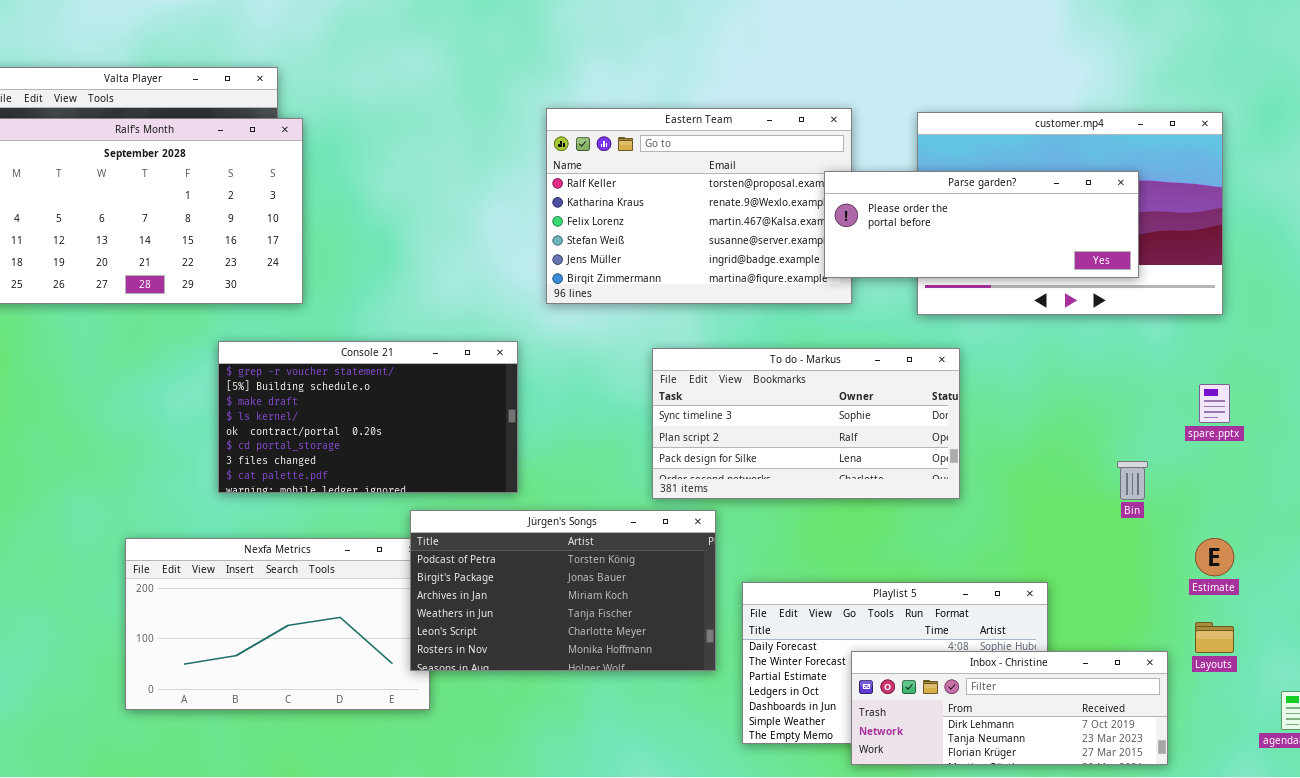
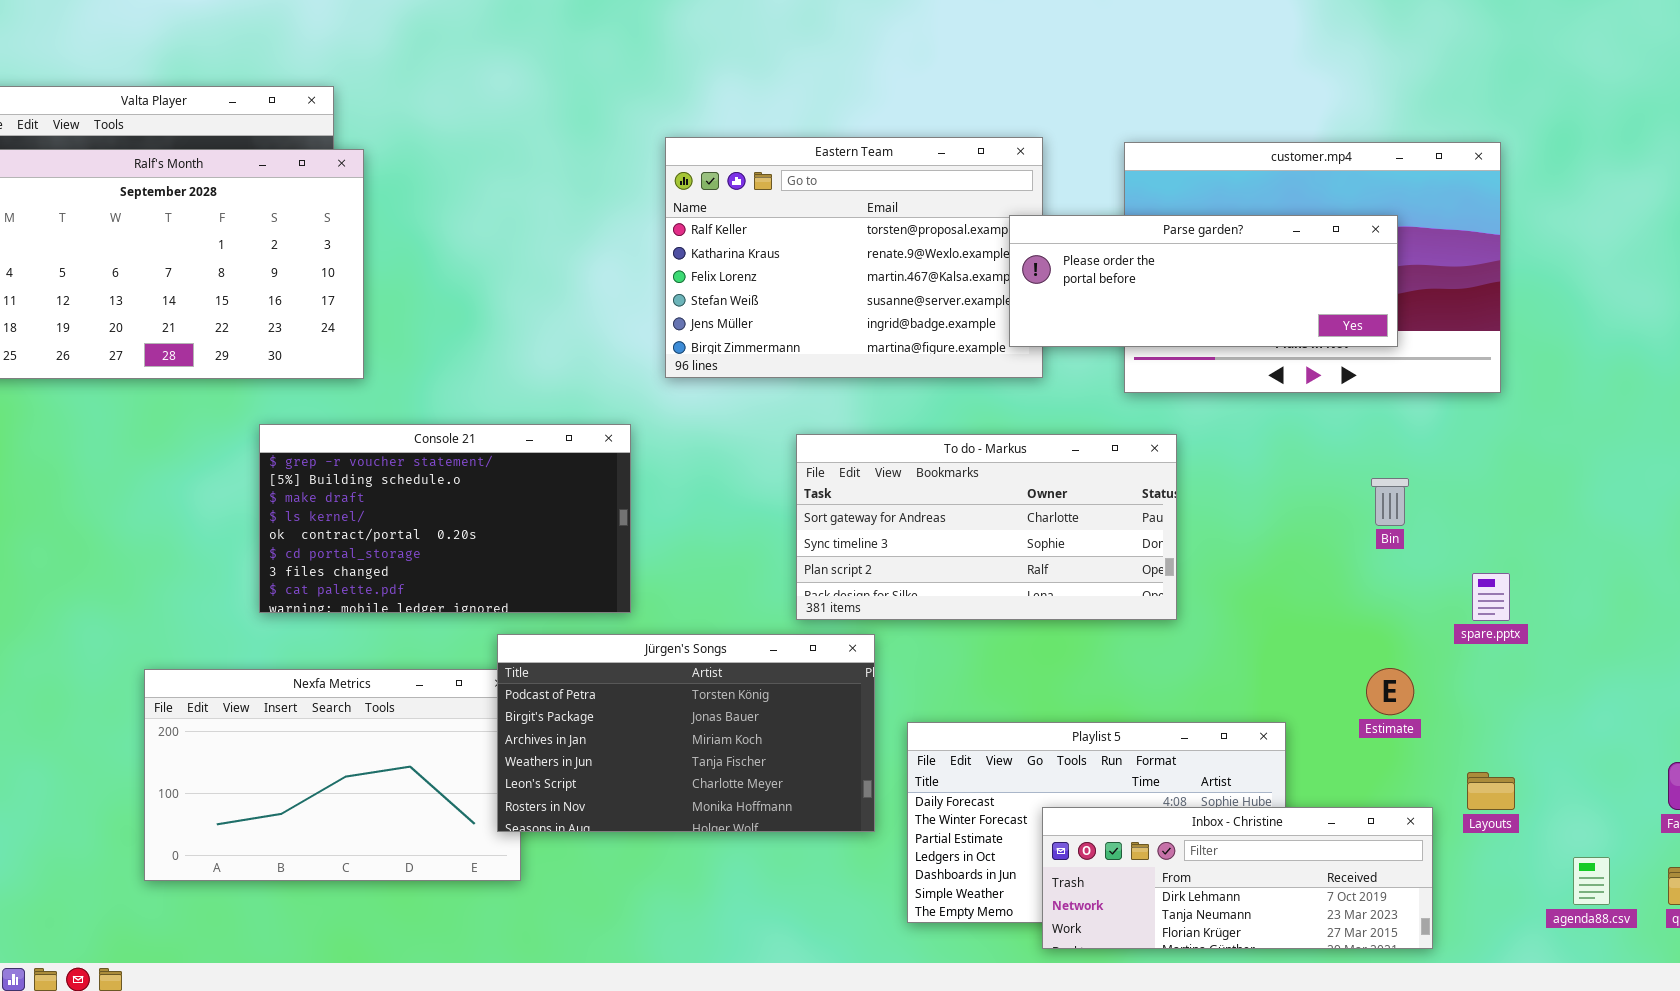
To do - Markus: [652,348,960,499] -> [796,434,1177,620], scrolled up 1 row
spare.pptx: [1199,384,1230,423] -> [1472,573,1510,621], moved
Bin: [1117,461,1148,500] -> [1371,478,1409,526], moved
Estimate: [1195,538,1234,576] -> [1366,668,1414,715], moved

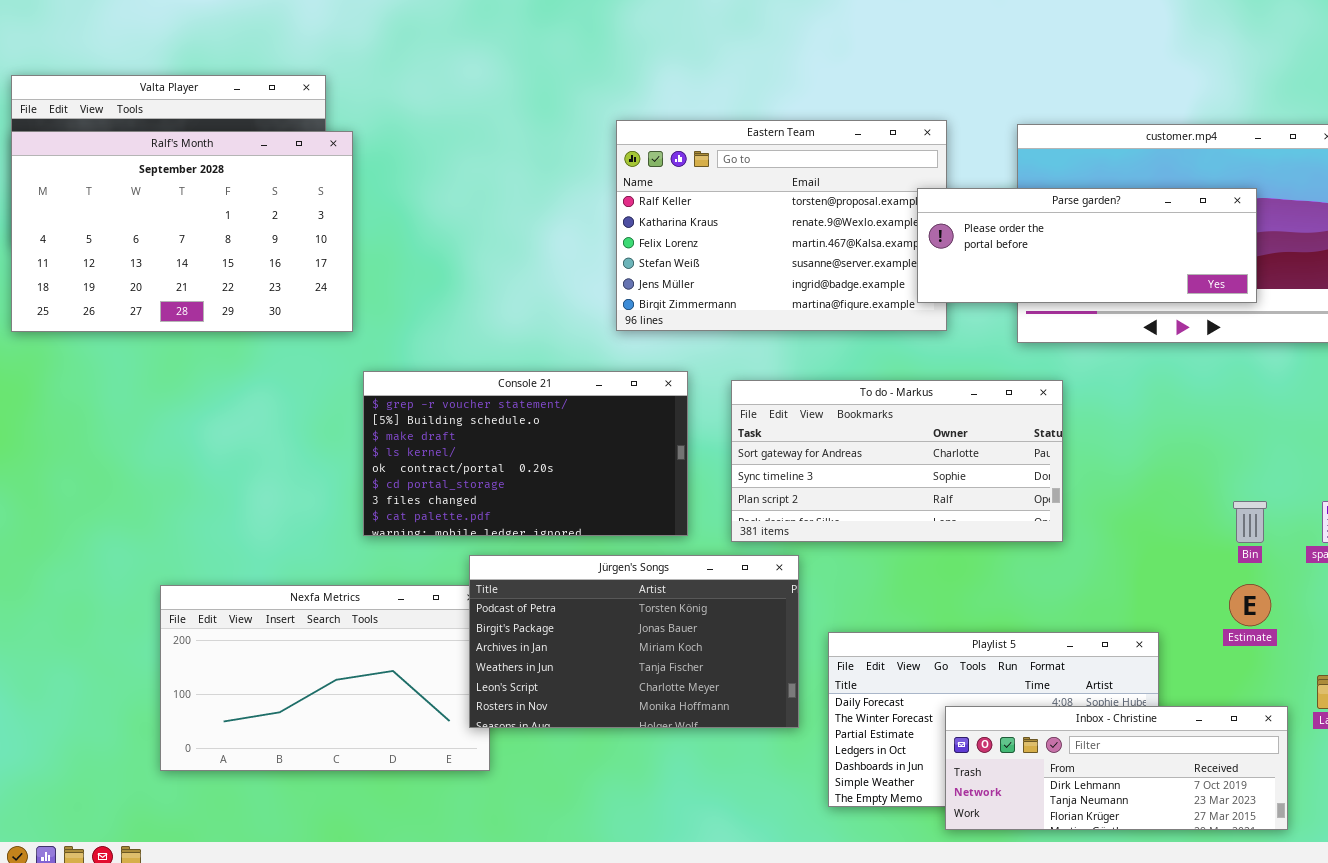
Console 21: [259,424,631,613] -> [363,371,688,536], moved
Bin: [1371,478,1409,526] -> [1233,501,1267,543], moved

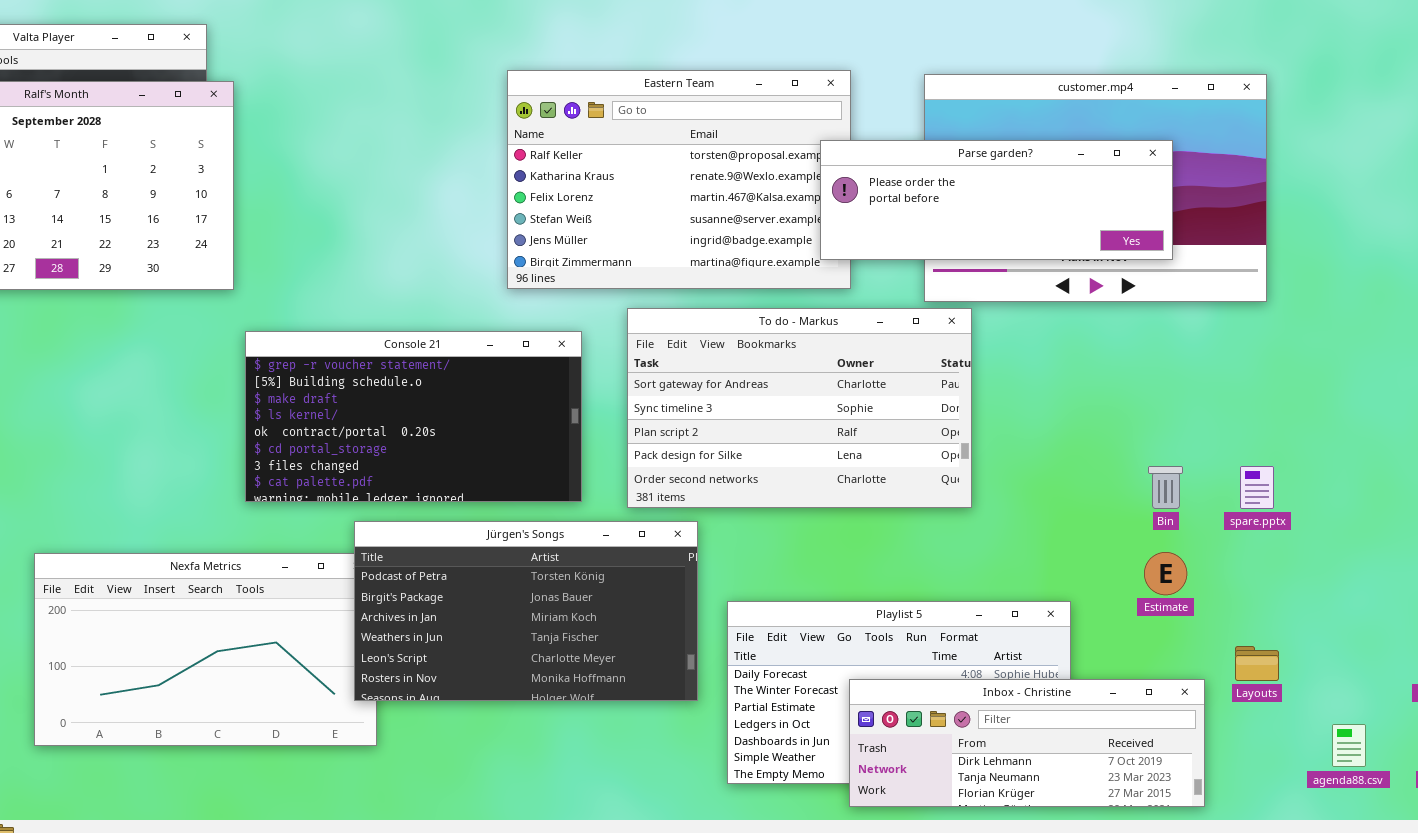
To do - Markus: [731,380,1063,542] -> [627,308,972,508], resized

